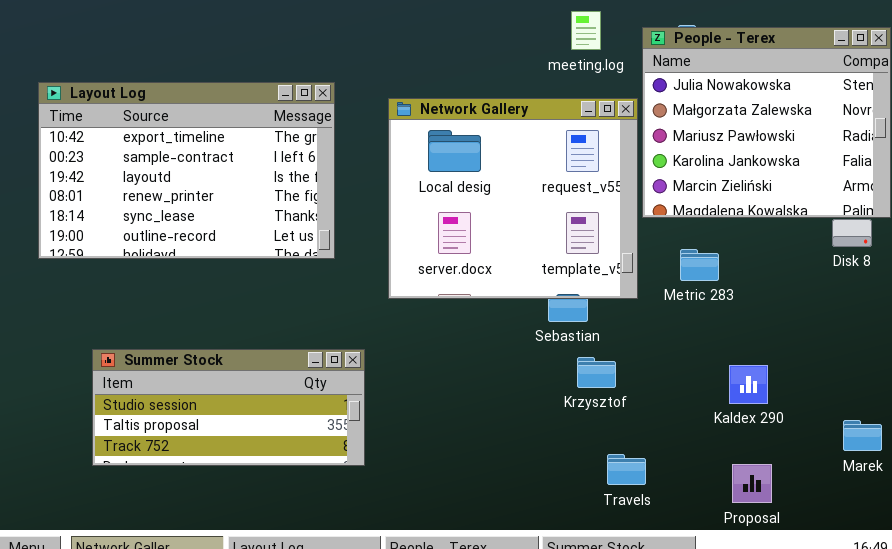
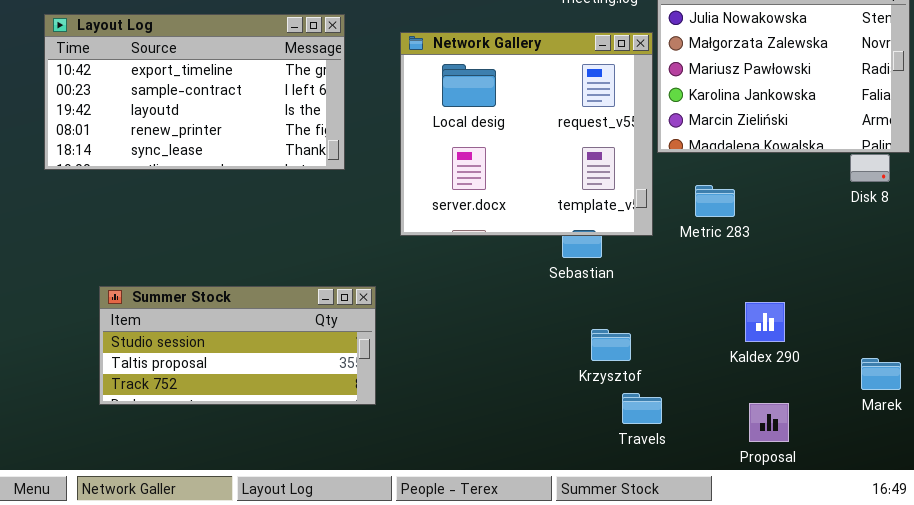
Layout Log: [38,82,335,259] -> [44,14,345,170], resized
Krzysztof: [577,357,616,388] -> [591,329,631,361], moved

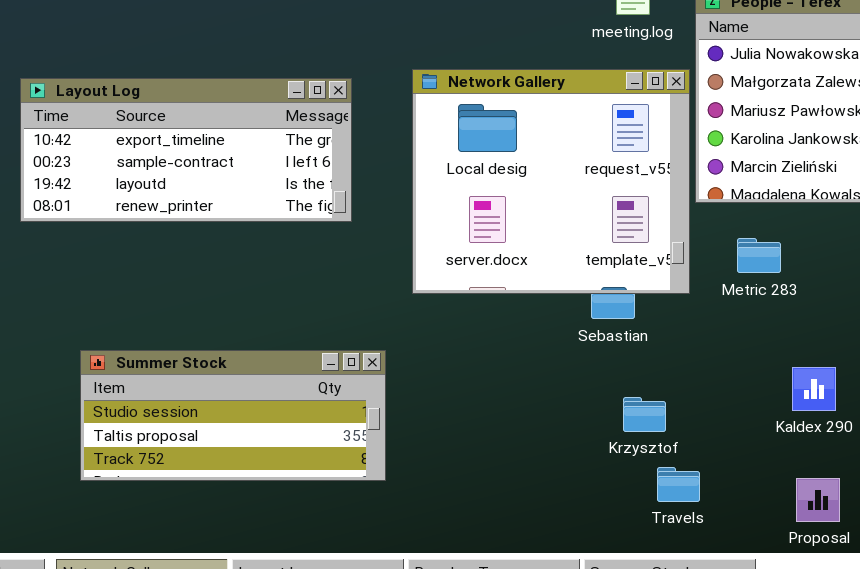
Layout Log: [44,14,345,170] -> [20,78,352,222], resized

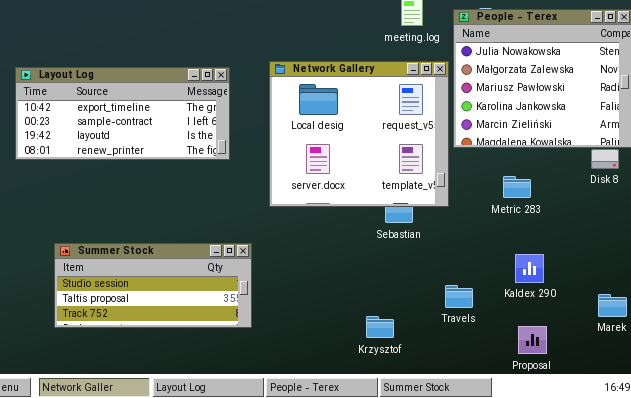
Metric 283: [737,238,781,273] -> [503,176,531,198], moved
Krzysztof: [623,397,666,432] -> [366,316,394,338], moved
Travels: [657,467,700,502] -> [445,285,473,308], moved

